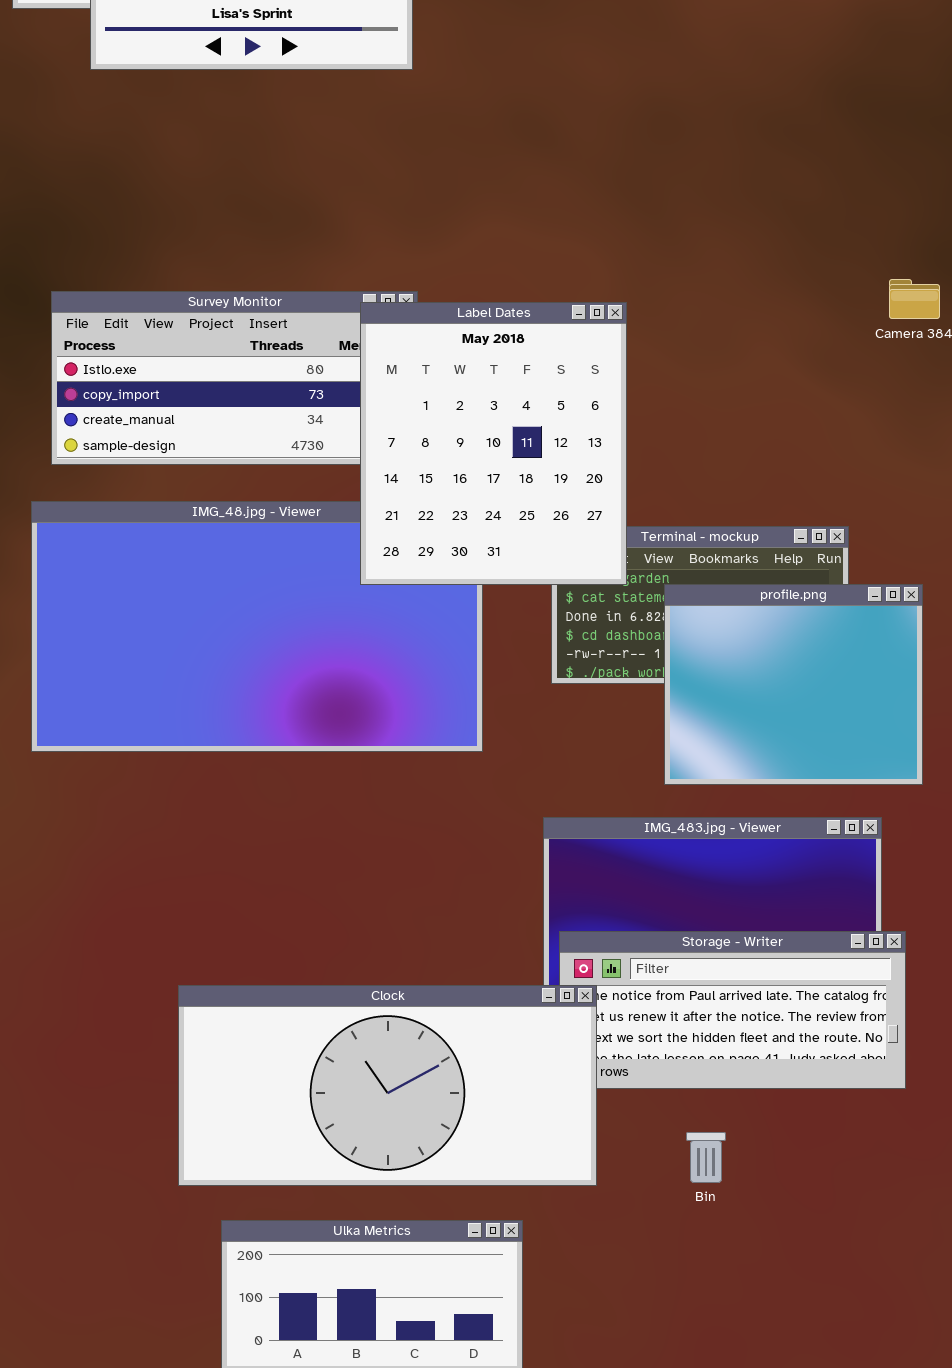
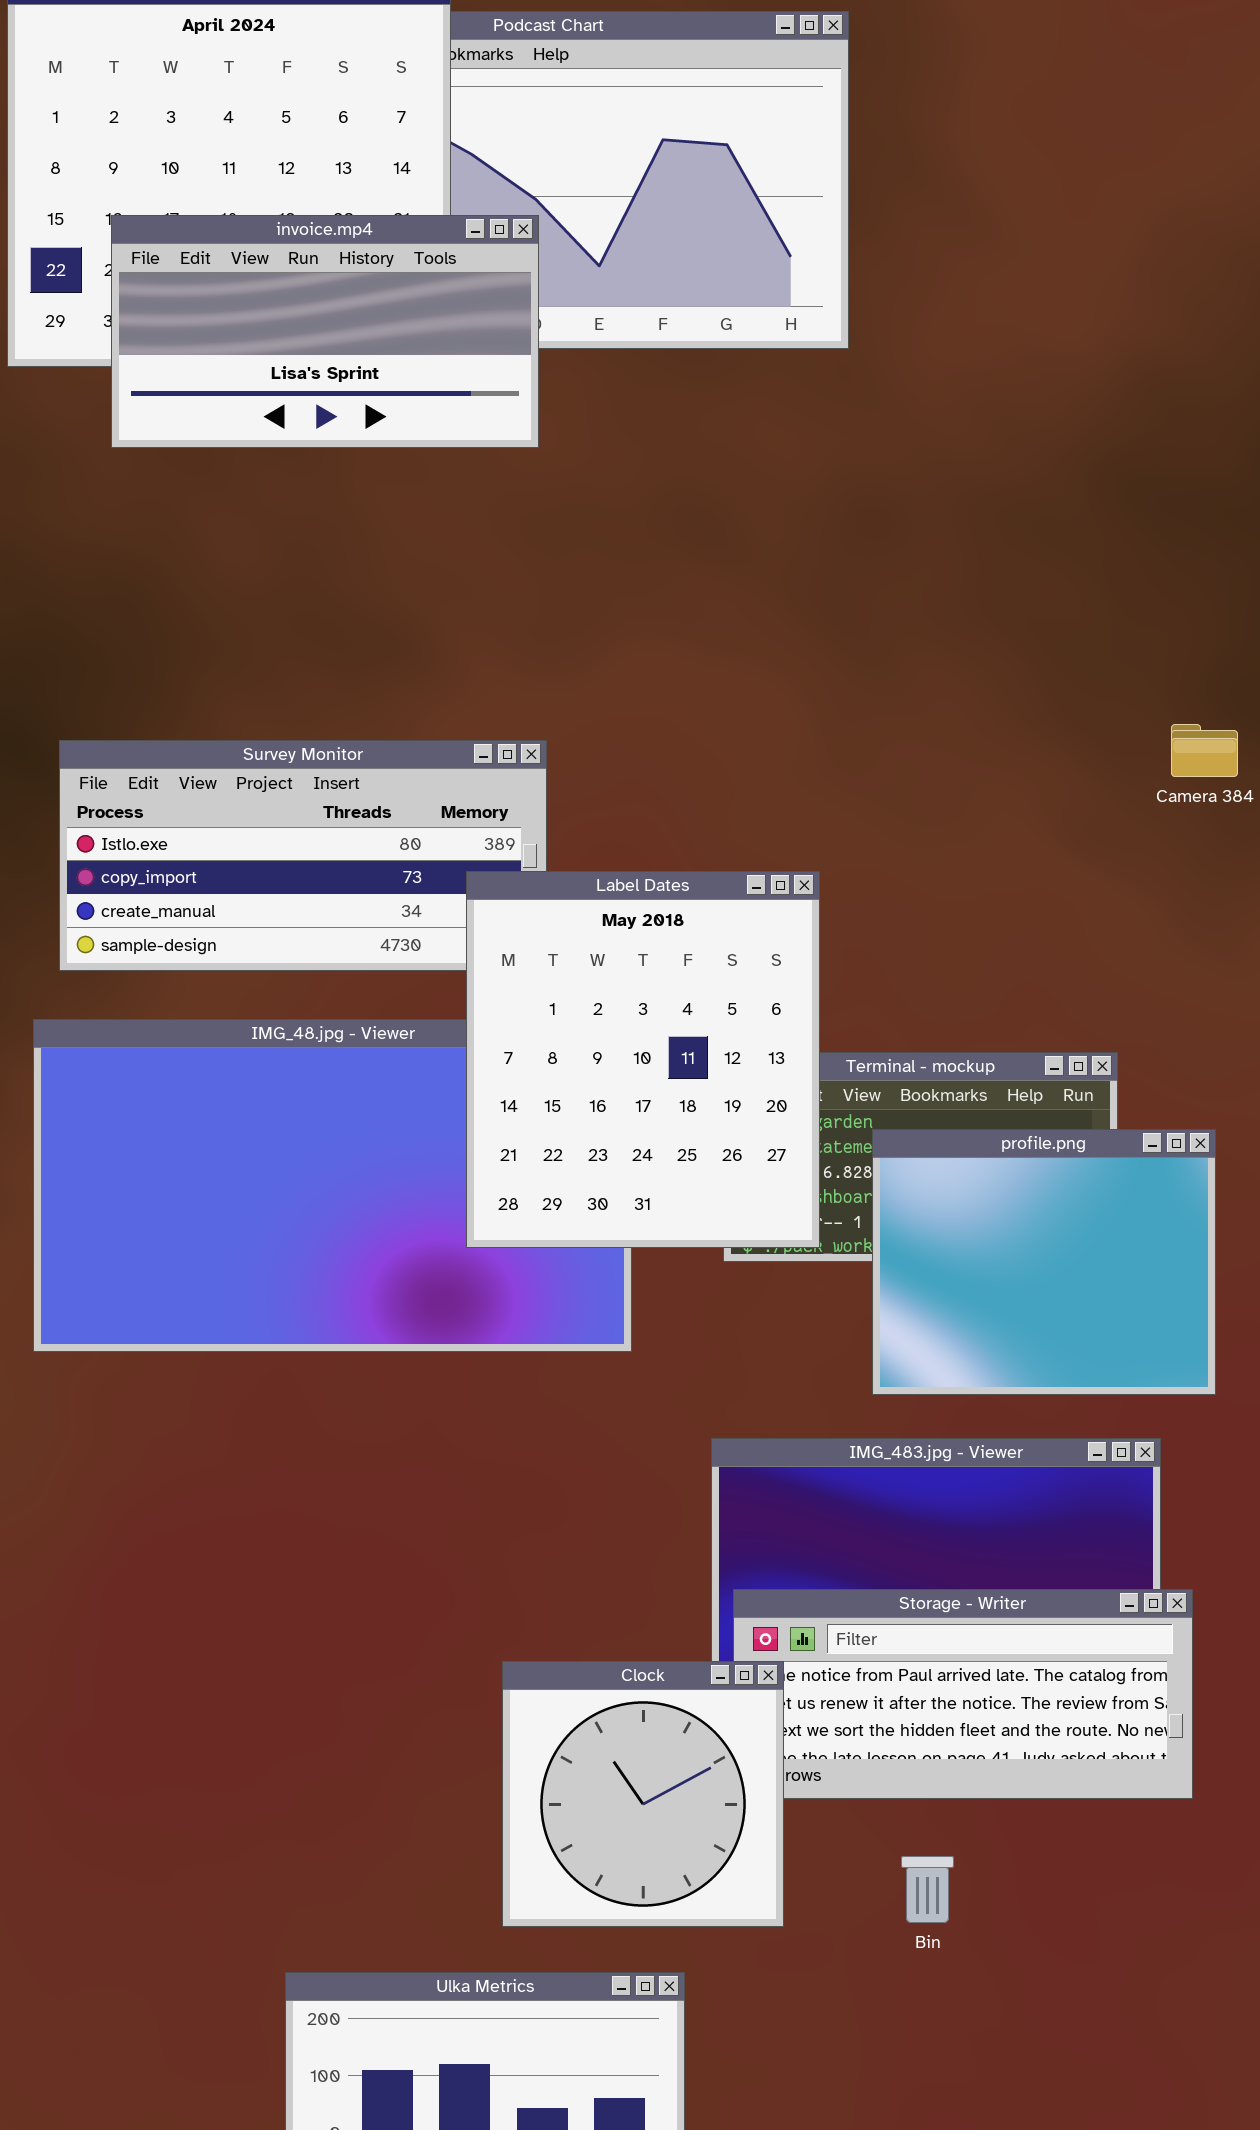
Label Dates: [360,302,627,585] -> [466,871,820,1248], moved
Clock: [178,985,597,1186] -> [502,1661,784,1927], resized

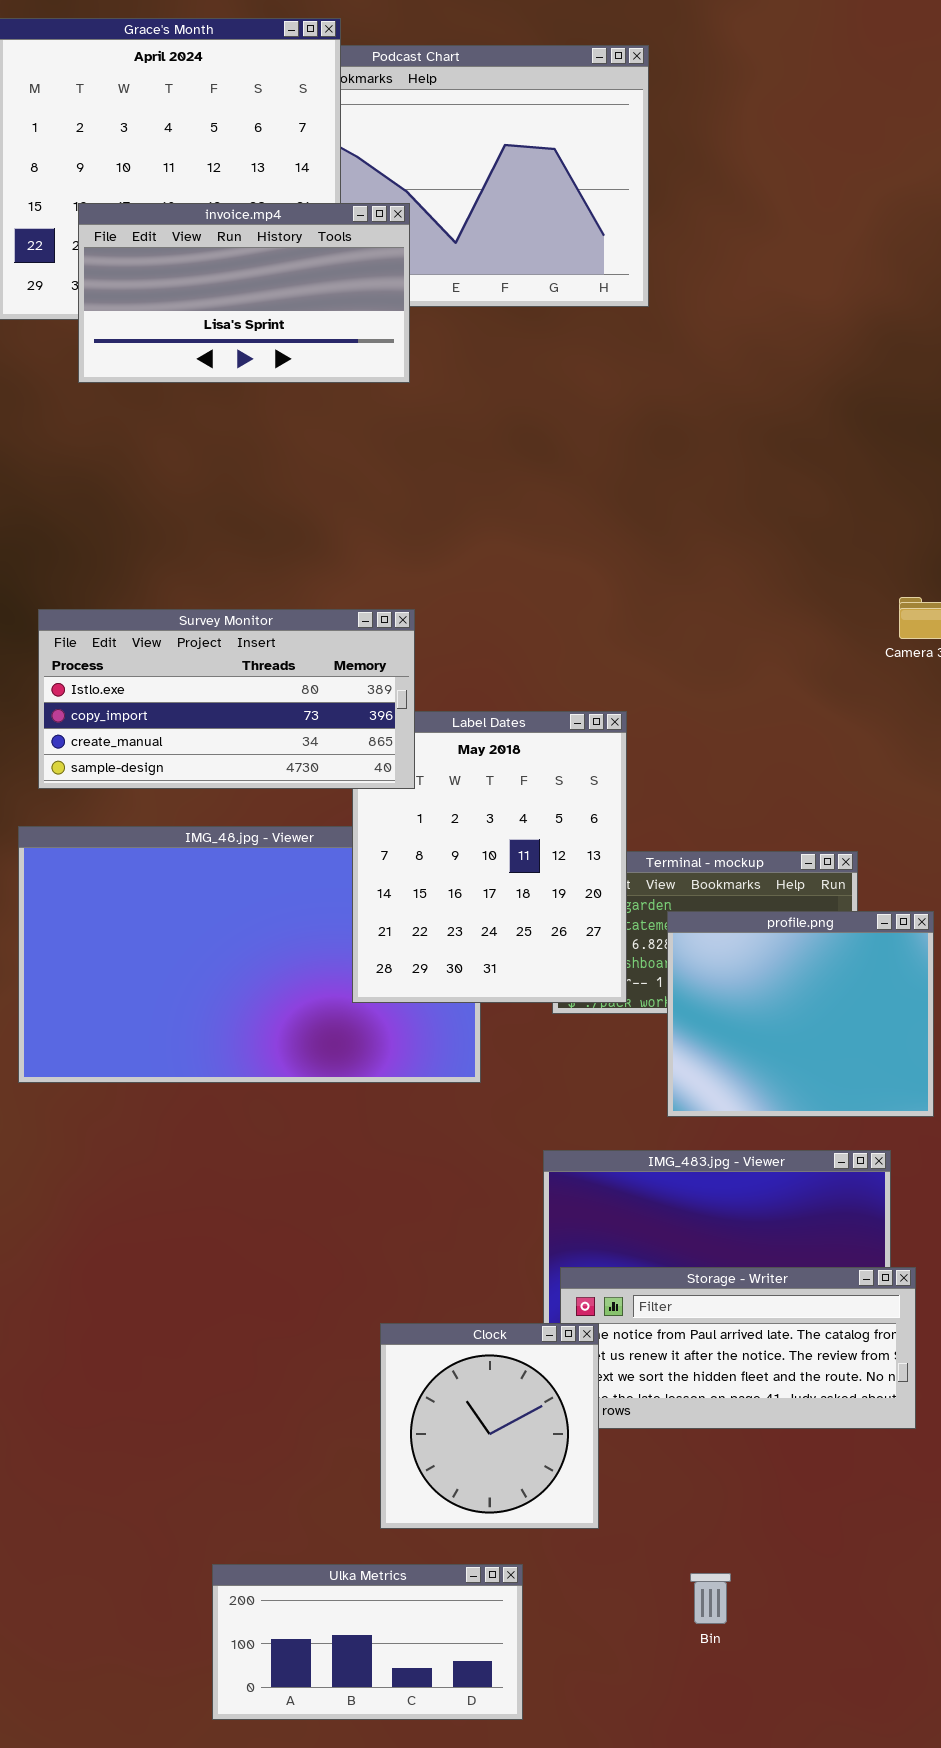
Survey Monitor: [59,740,547,971] -> [38,609,415,789], raised
Bin: [901,1856,954,1923] -> [690,1573,731,1624], moved

